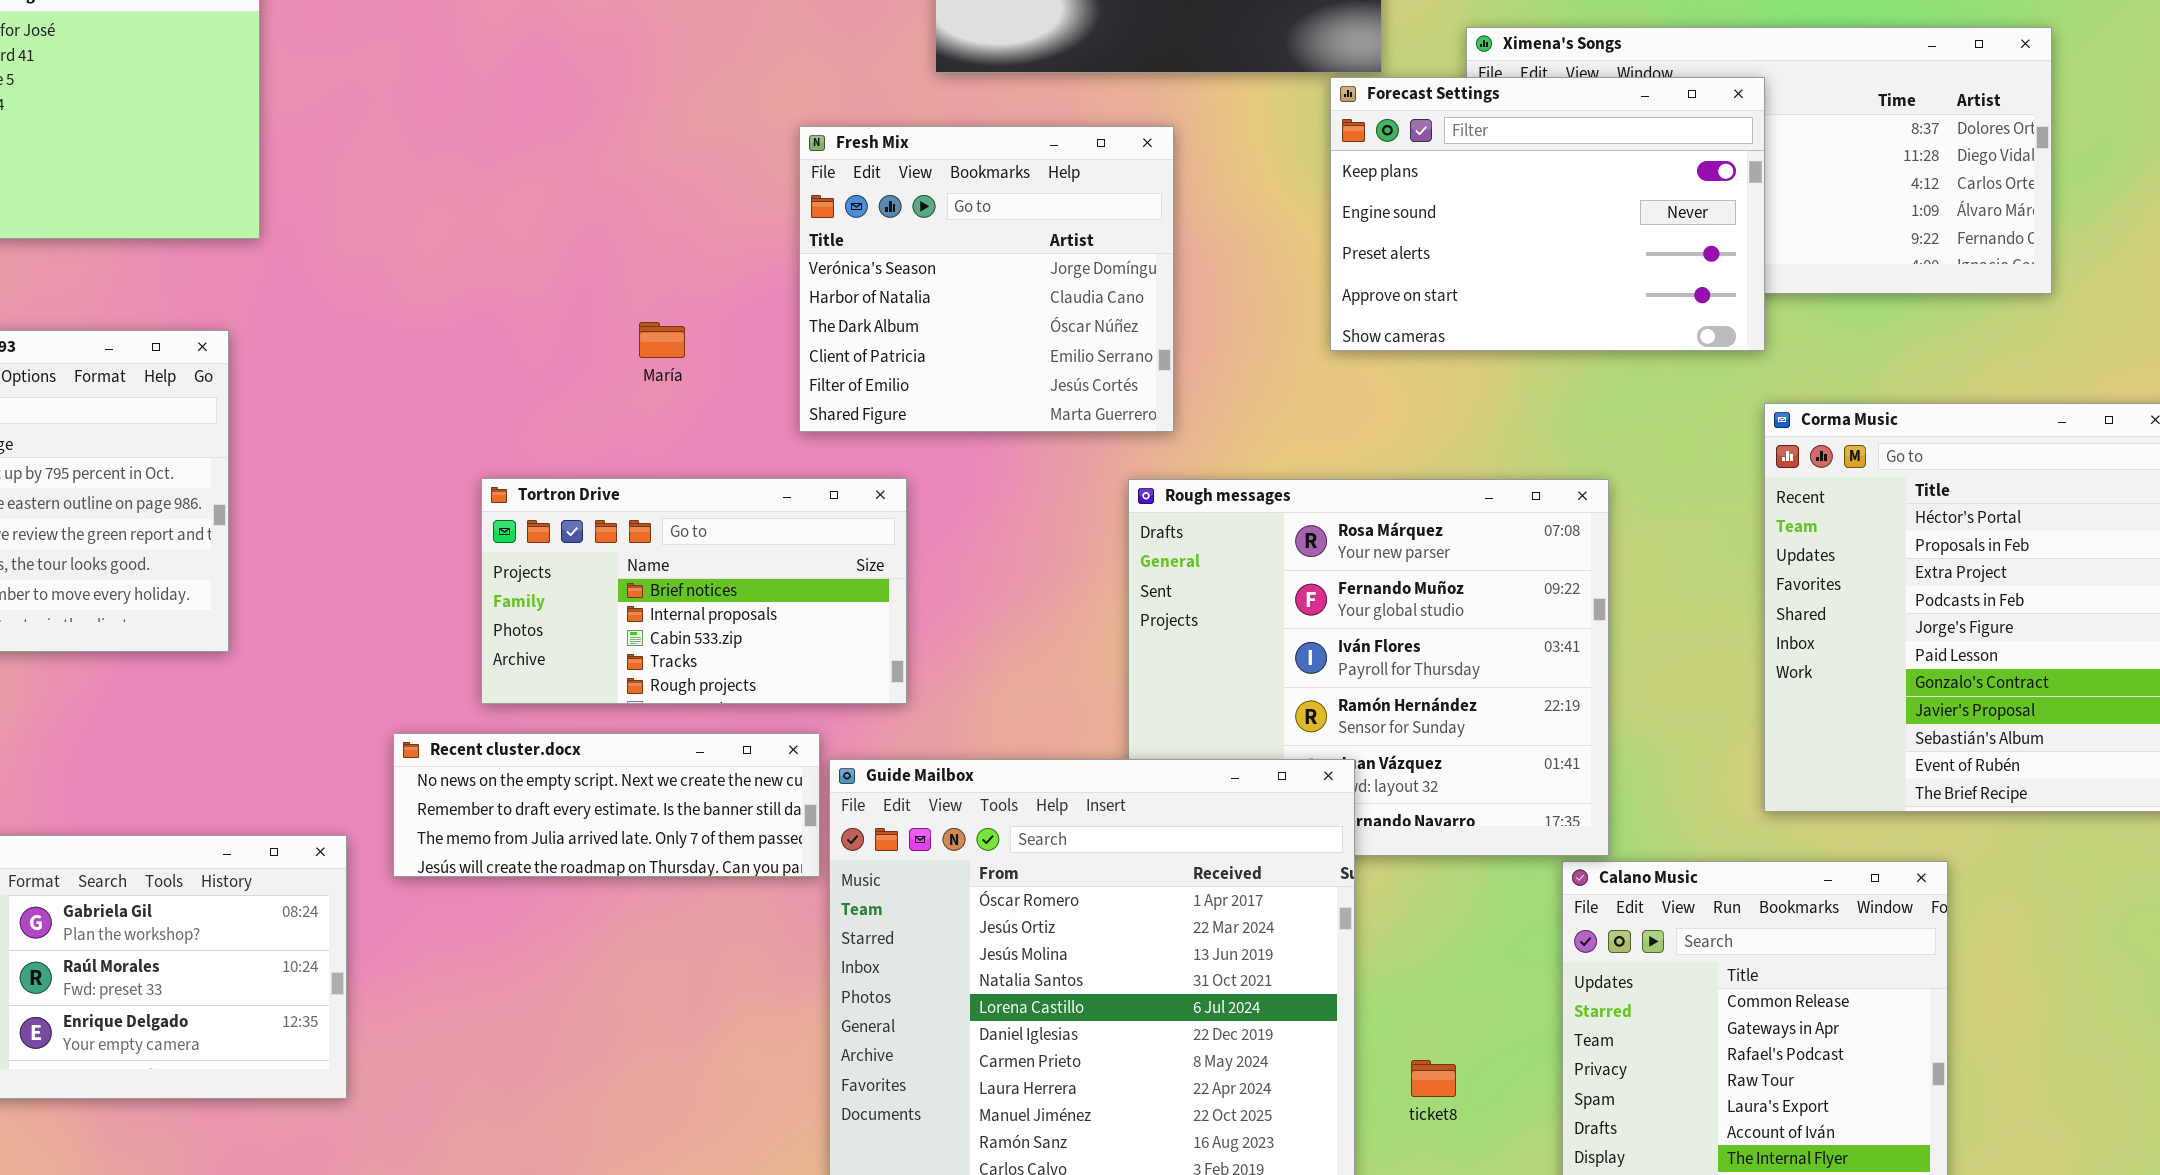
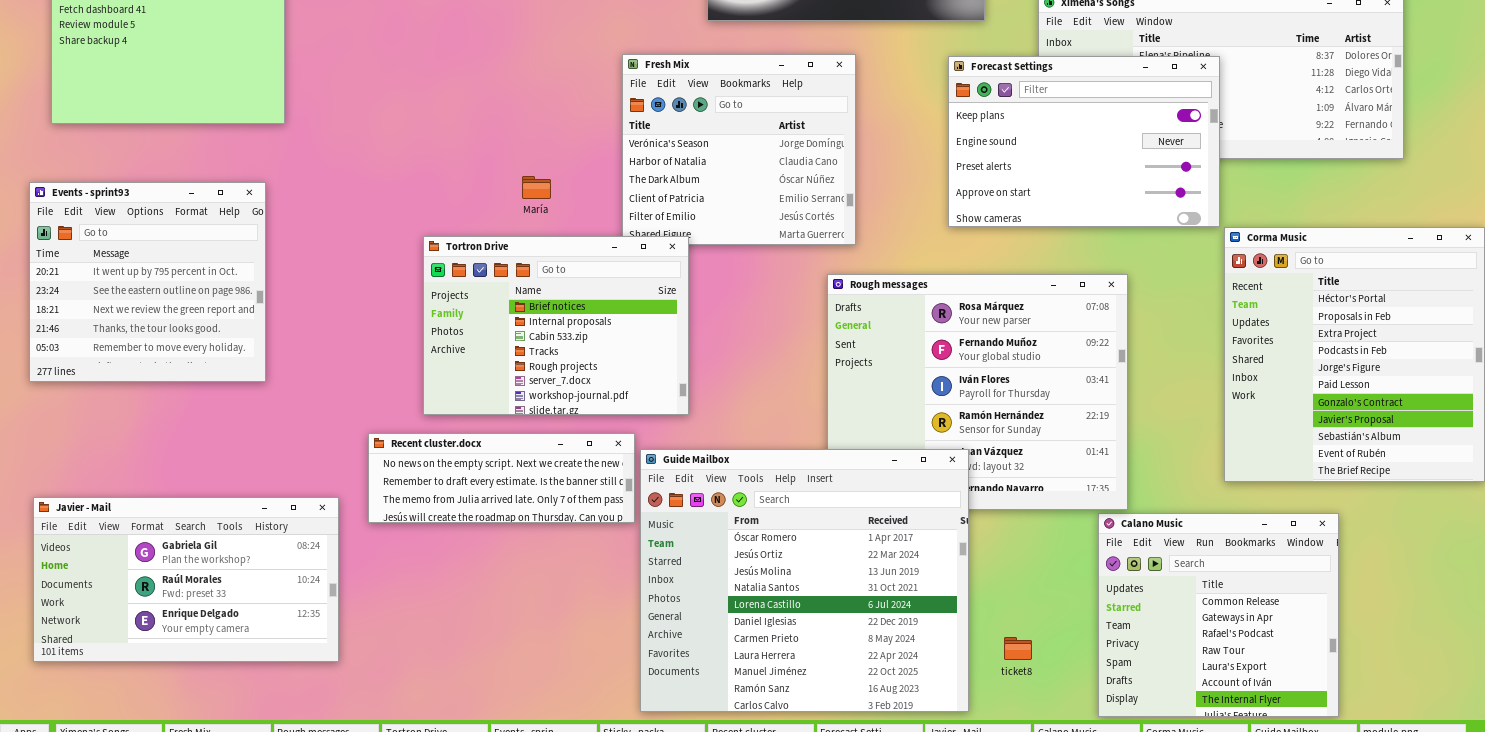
Forecast Settings: [1330,77,1765,351] -> [948,56,1220,227], moved
Tortron Drive: [481,478,907,704] -> [423,236,689,415], resized

